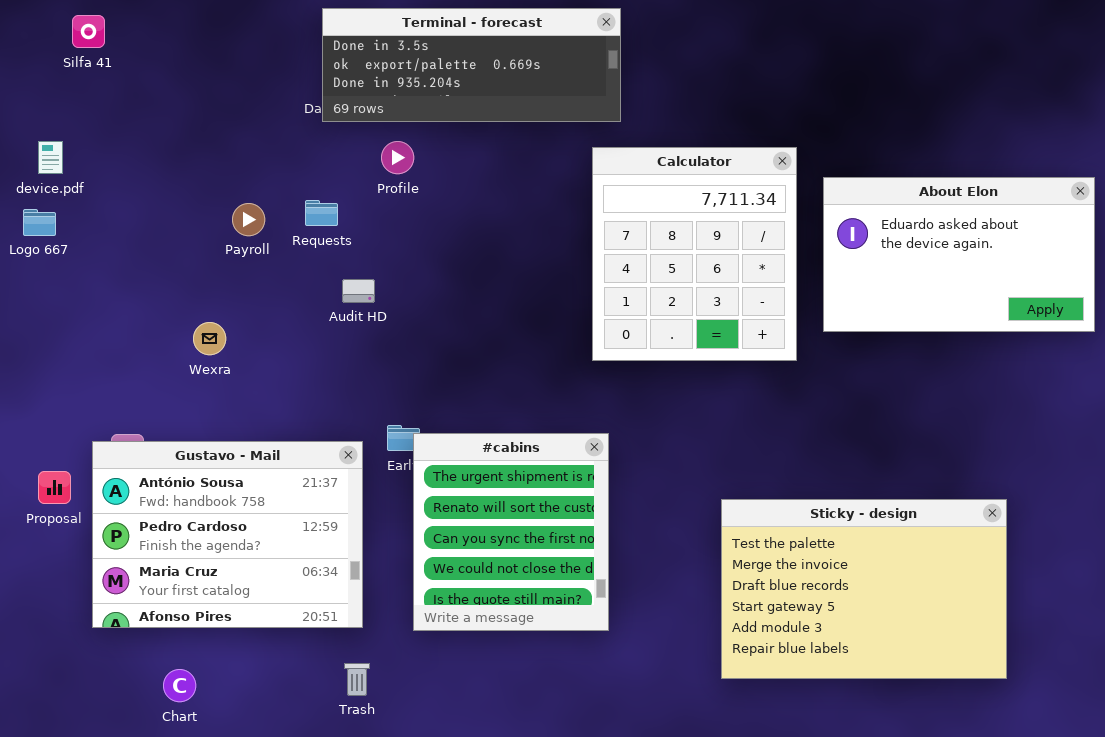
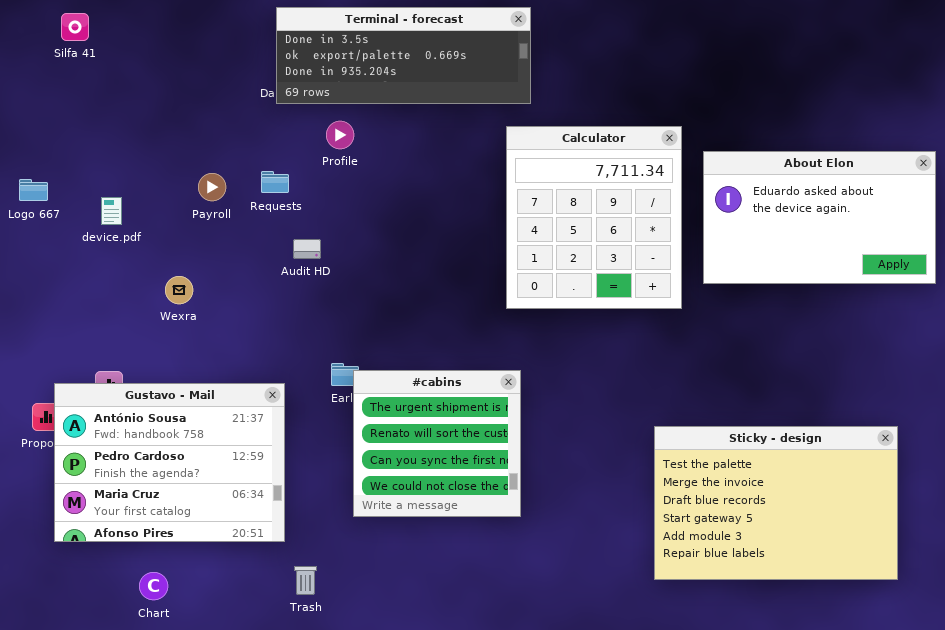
device.pdf: [38,141,63,174] -> [101,197,122,225], moved
#cabins: [413,433,609,631] -> [353,370,521,517], resized
Gustavo - Mail: [92,441,363,628] -> [54,383,285,542], moved
Sticky - design: [721,499,1007,679] -> [654,426,898,580], moved

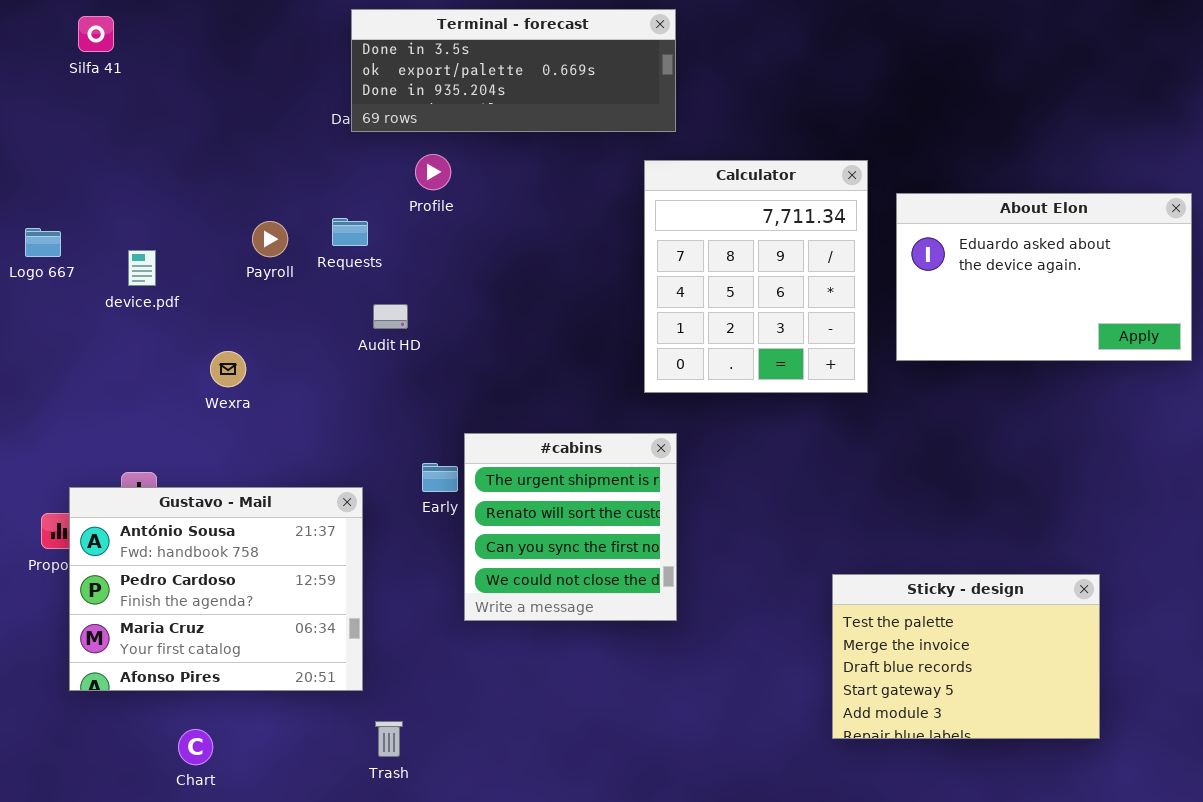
#cabins: [353,370,521,517] -> [464,433,677,621], moved
Sticky - design: [654,426,898,580] -> [832,574,1100,739], resized

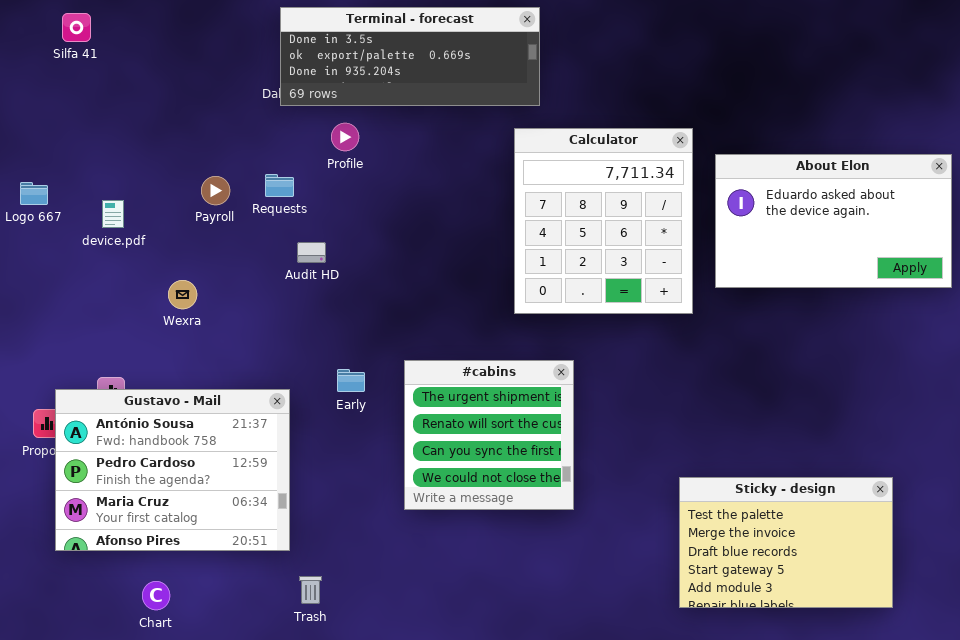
#cabins: [464,433,677,621] -> [404,360,574,510], moved
Sticky - design: [832,574,1100,739] -> [679,477,893,608], moved

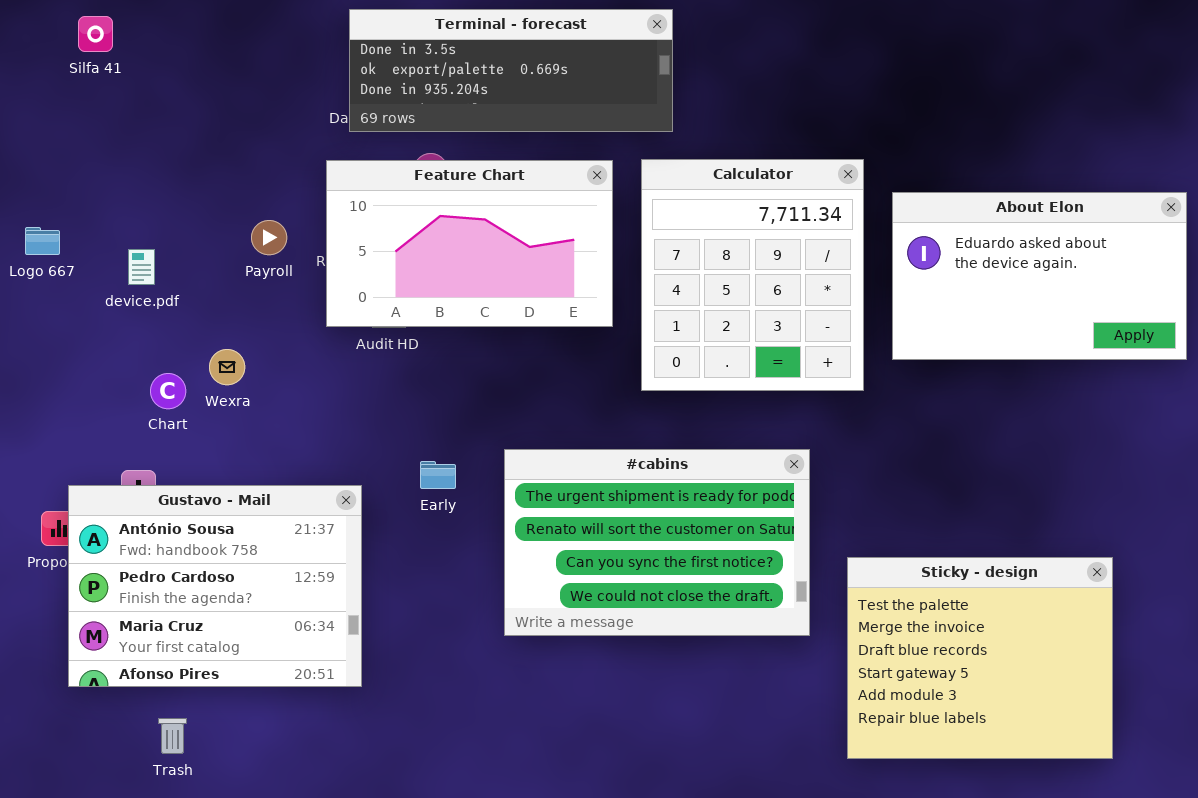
Feature Chart: none -> [326,160,613,327], opened
#cabins: [404,360,574,510] -> [504,449,810,636], resized
Sticky - design: [679,477,893,608] -> [847,557,1113,759], resized
Trash: [299,576,322,604] -> [158,718,187,754], moved
Chart: [142,581,170,610] -> [150,373,186,409], moved

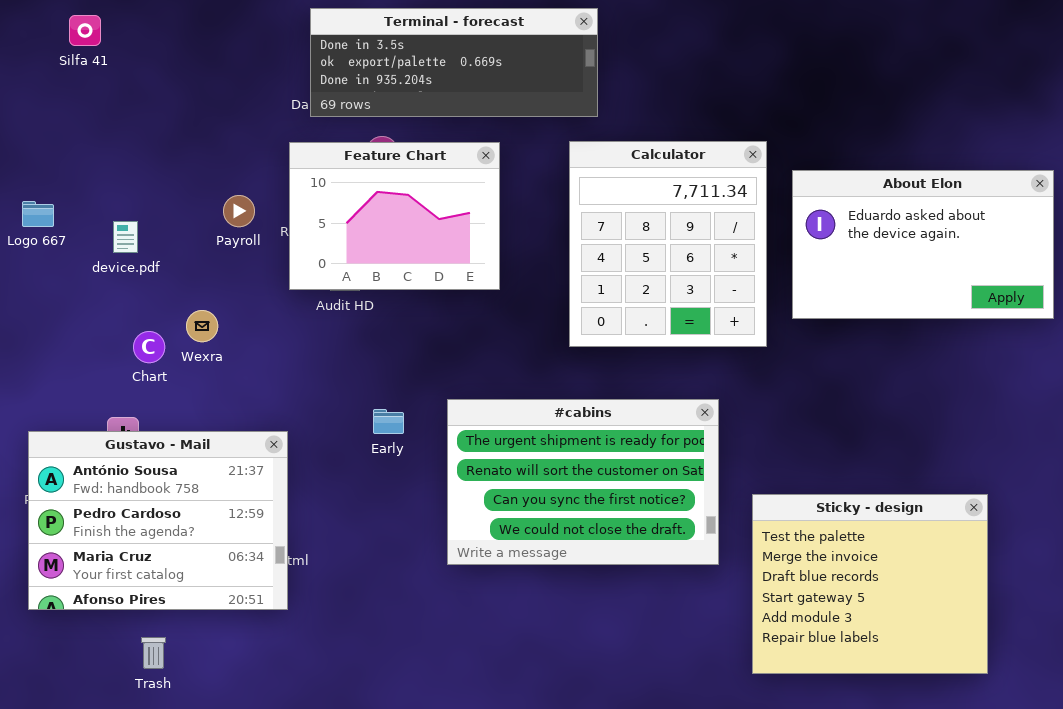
Feature Chart: [326,160,613,327] -> [289,142,500,290], resized
Gustavo - Mail: [68,485,362,687] -> [28,431,288,610], moved

